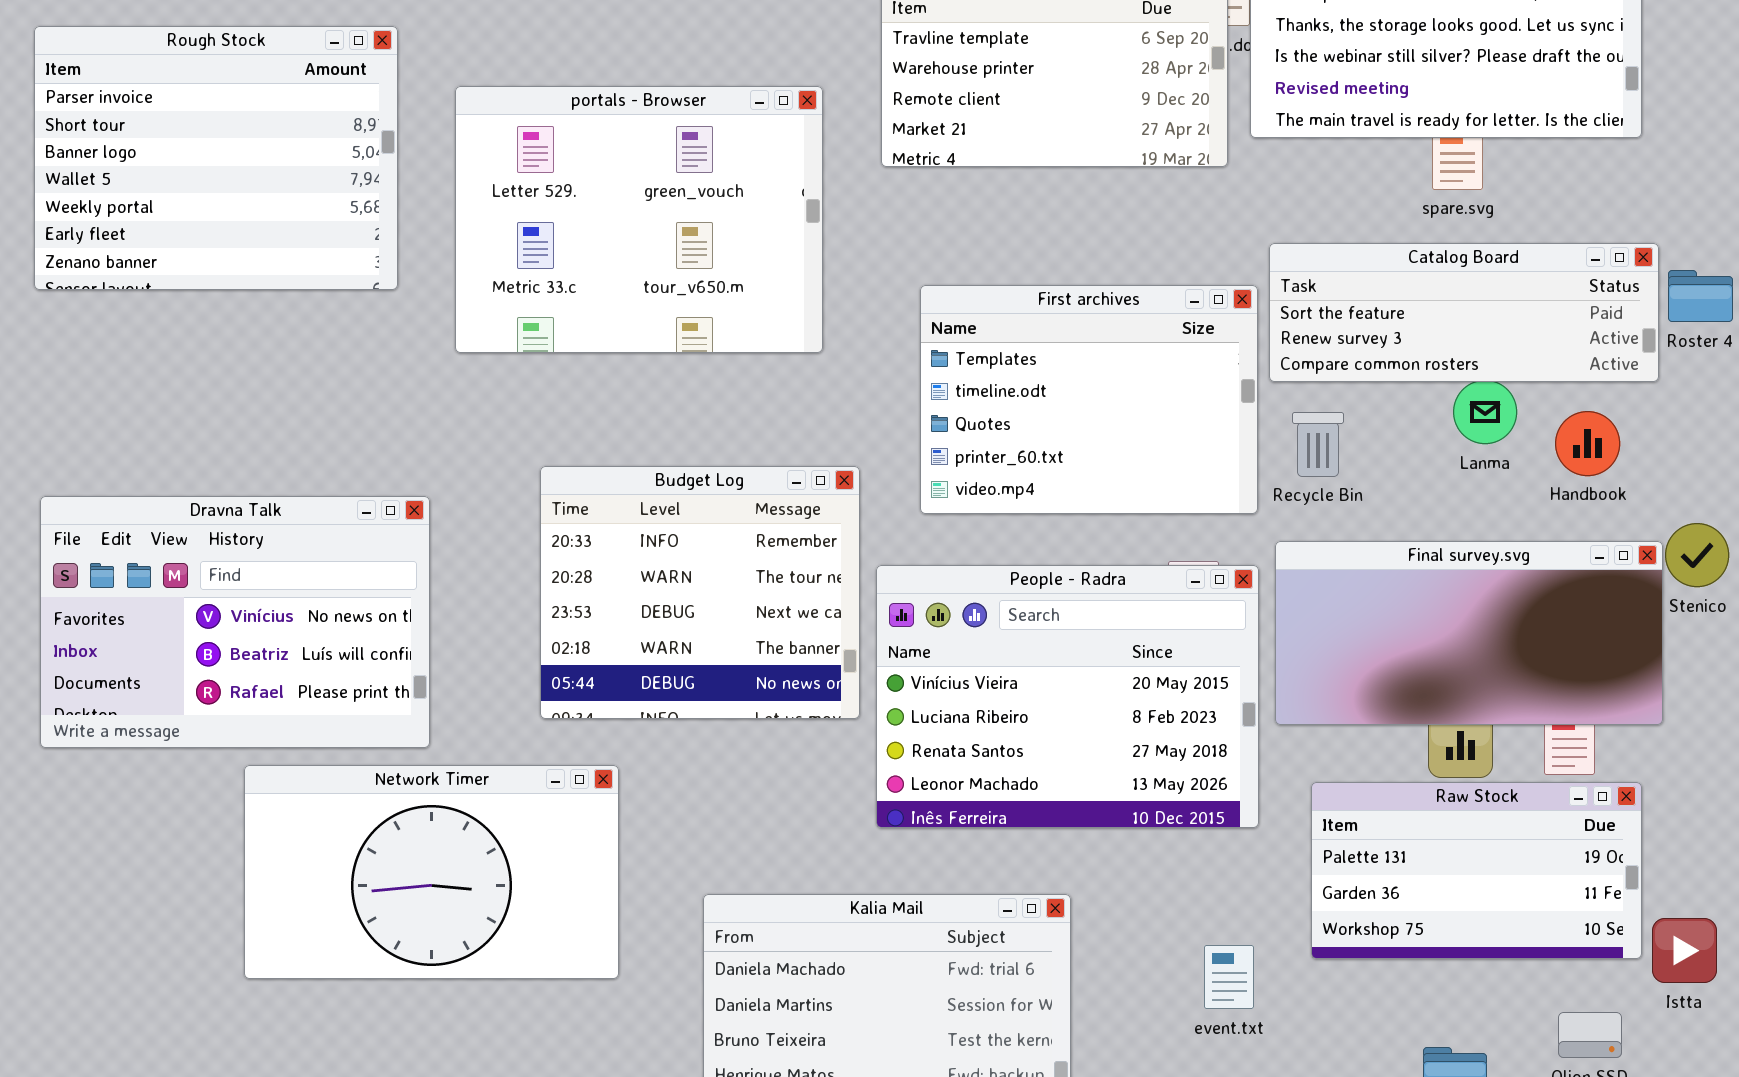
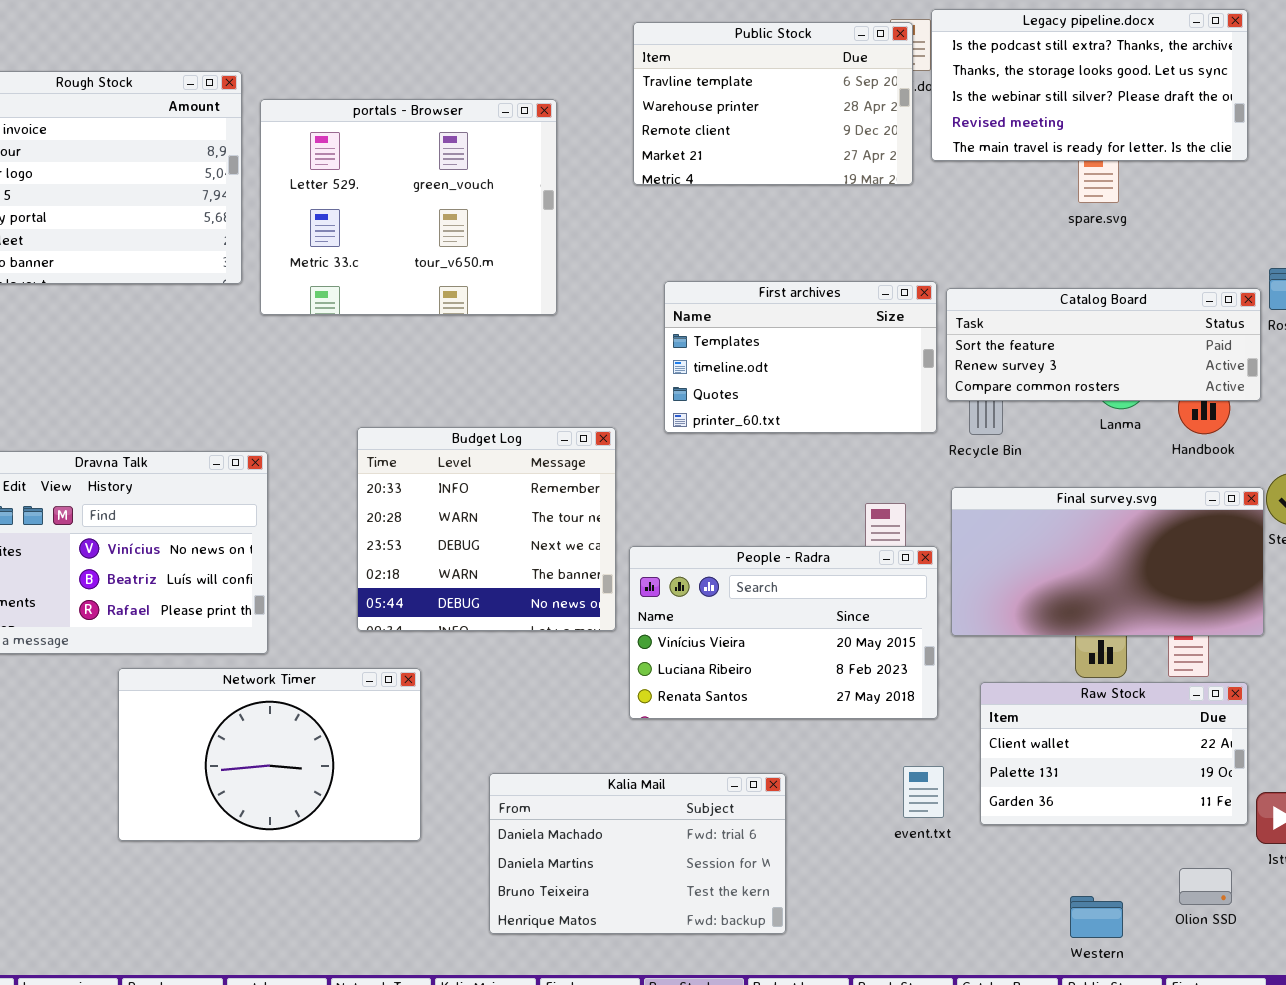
portals - Browser: [455,86,823,353] -> [260,99,557,315], moved
Catalog Board: [1269,243,1659,382] -> [946,288,1261,401], moved
First archives: [920,285,1258,514] -> [664,281,937,433], resized
People - Radra: [876,565,1259,828] -> [629,546,938,719], resized
Raw Stock: [1311,782,1642,959] -> [980,682,1248,825], scrolled up 1 row
event.txt: [1204,945,1254,1009] -> [903,766,944,818], moved

